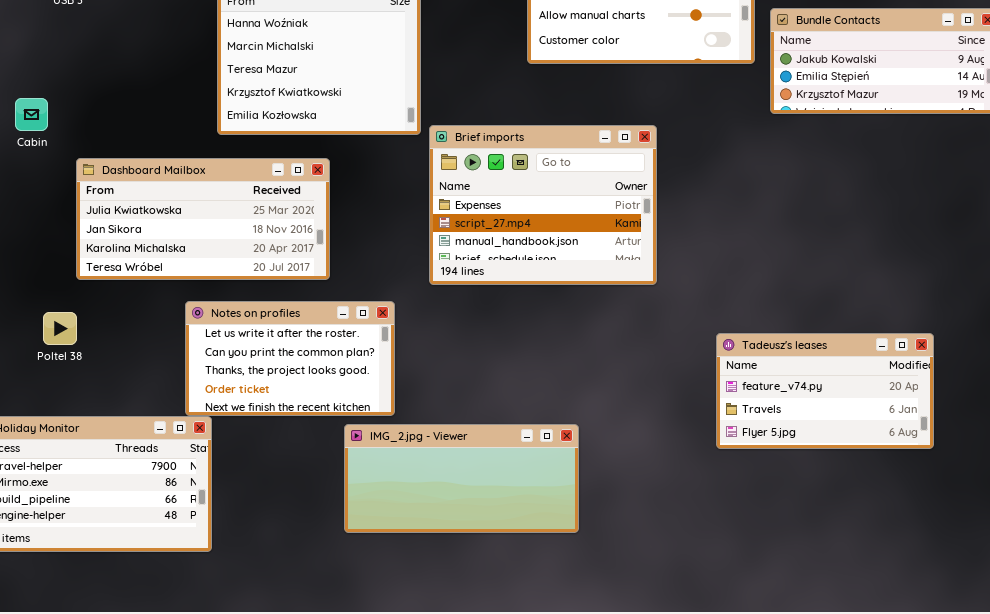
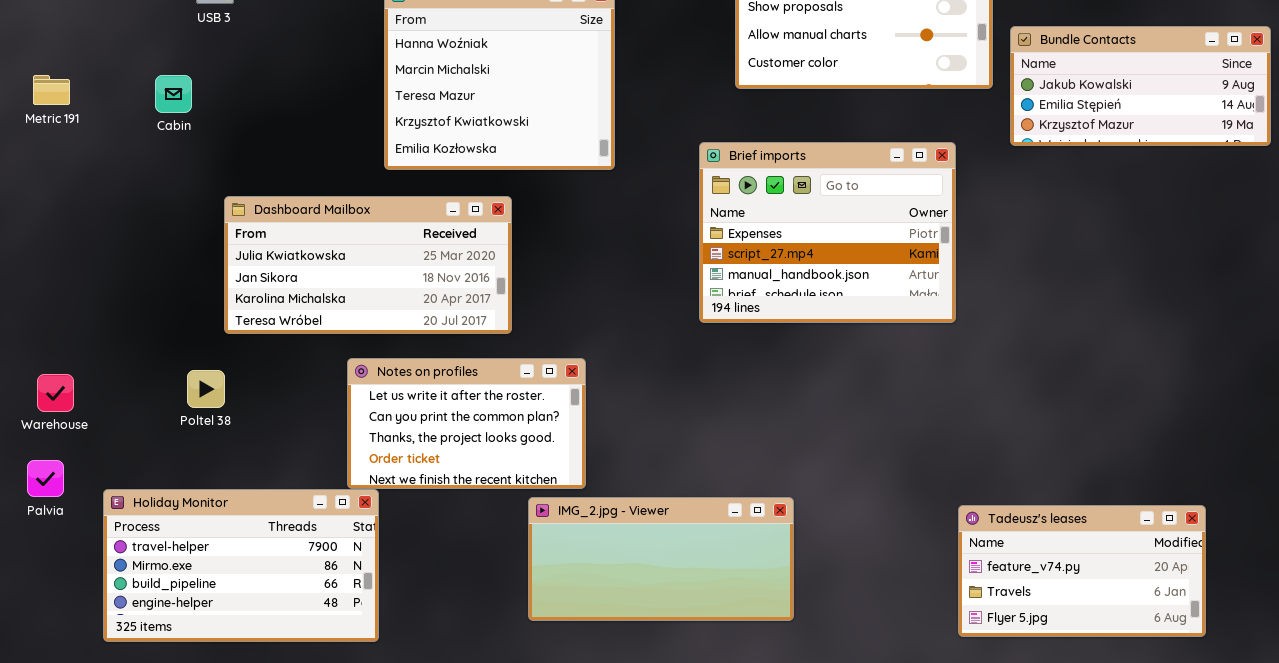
Cabin: [15,98,48,131] -> [155,75,192,113], moved
Brief imports: [429,125,657,285] -> [699,142,956,323], moved
Tadeusz's leases: [716,333,934,449] -> [958,505,1206,637], moved

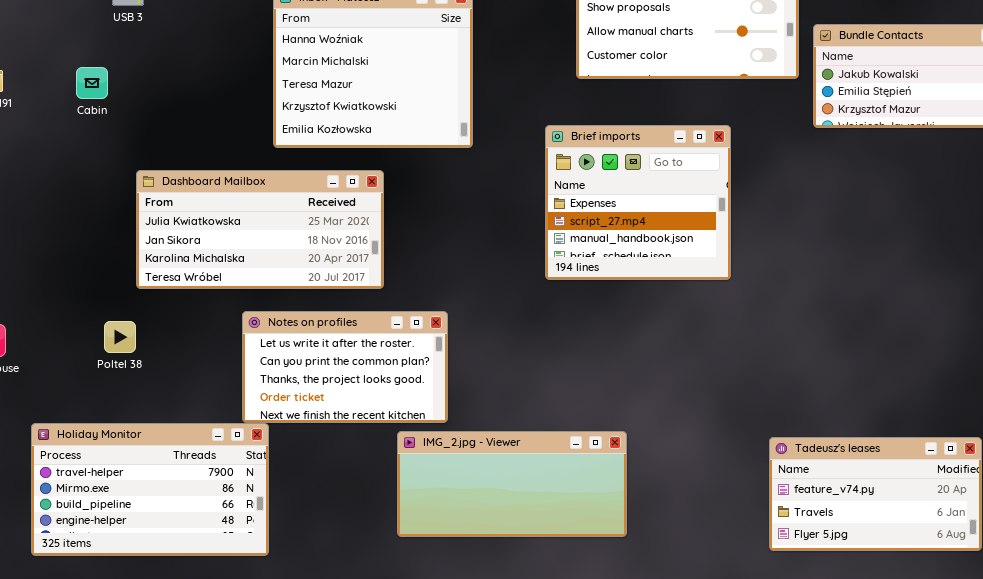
Brief imports: [699,142,956,323] -> [545,125,731,280], resized

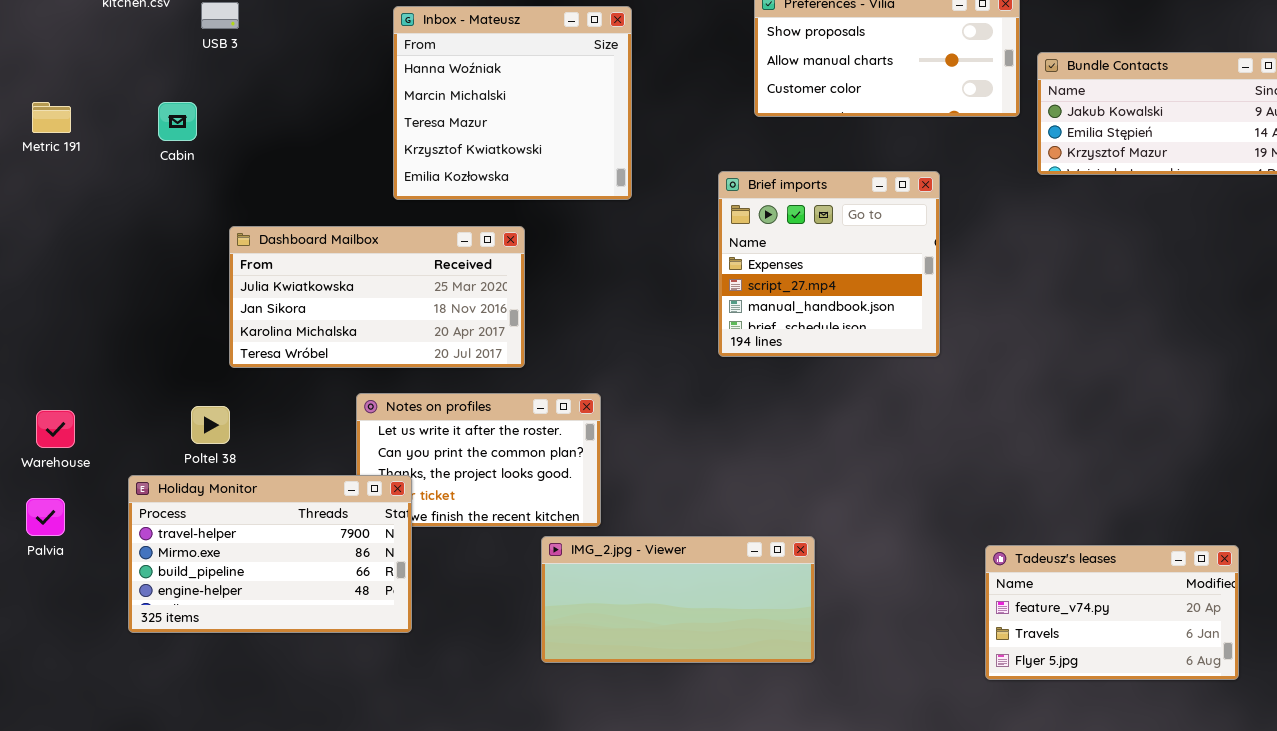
Holiday Monitor: [31,423,269,556] -> [128,475,412,633], moved

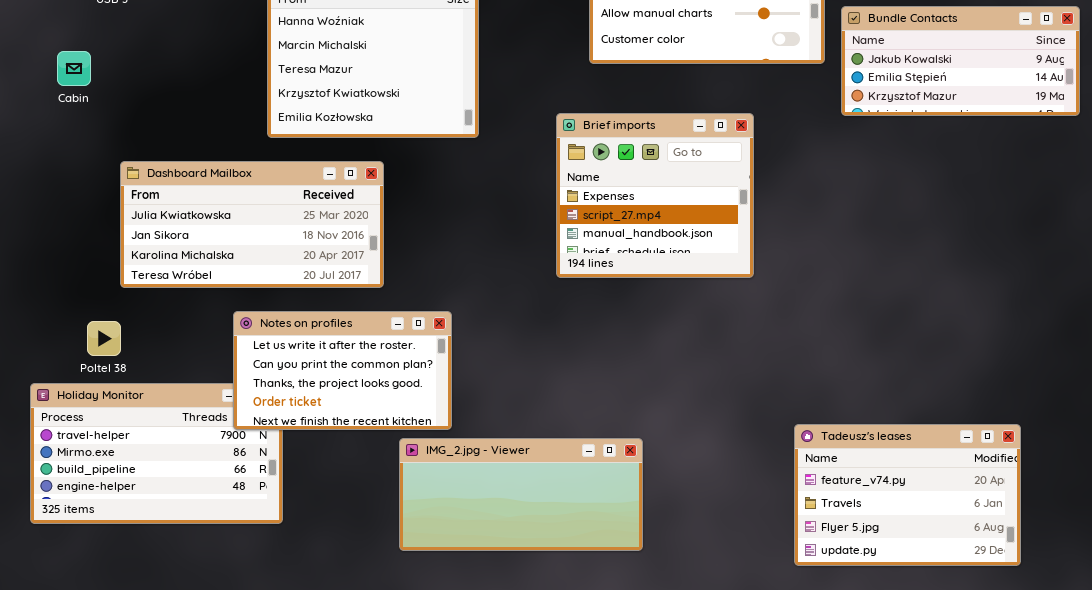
Notes on profiles: [356,393,601,527] -> [233,311,452,430], raised
Tadeusz's leases: [985,545,1239,680] -> [794,424,1021,566], resized

